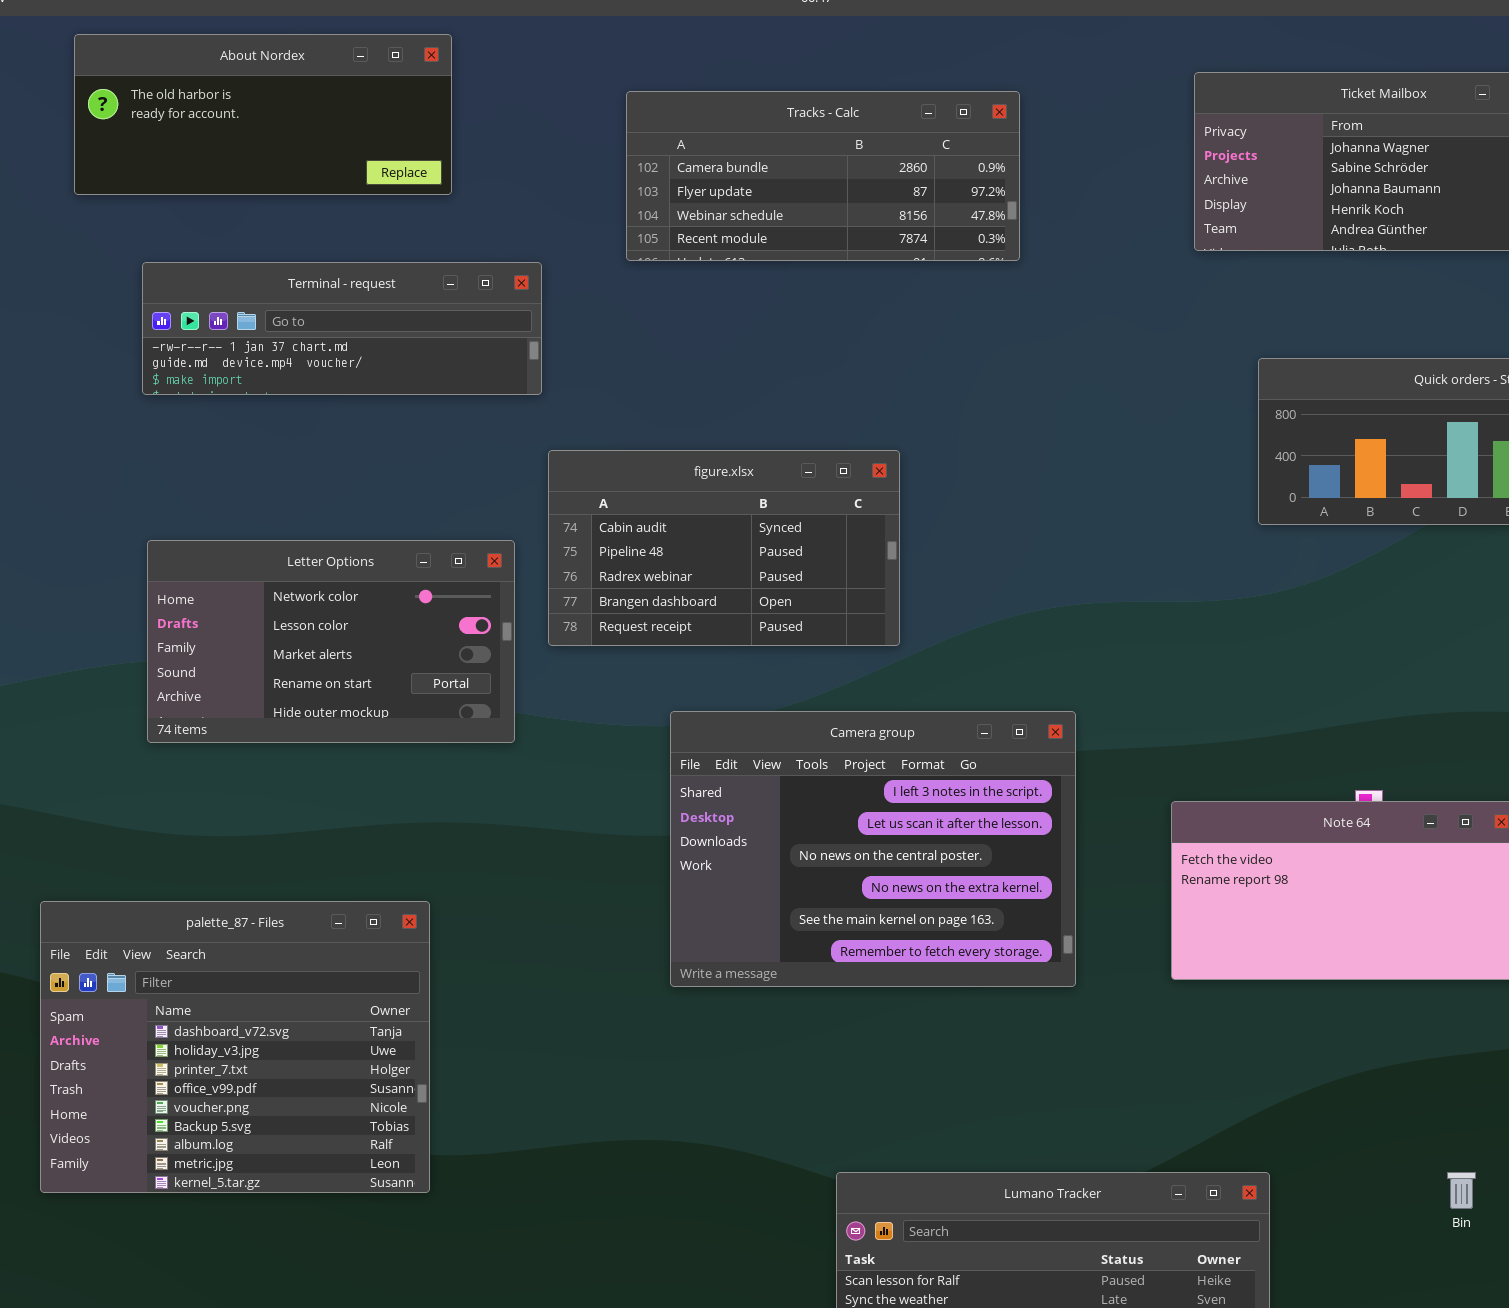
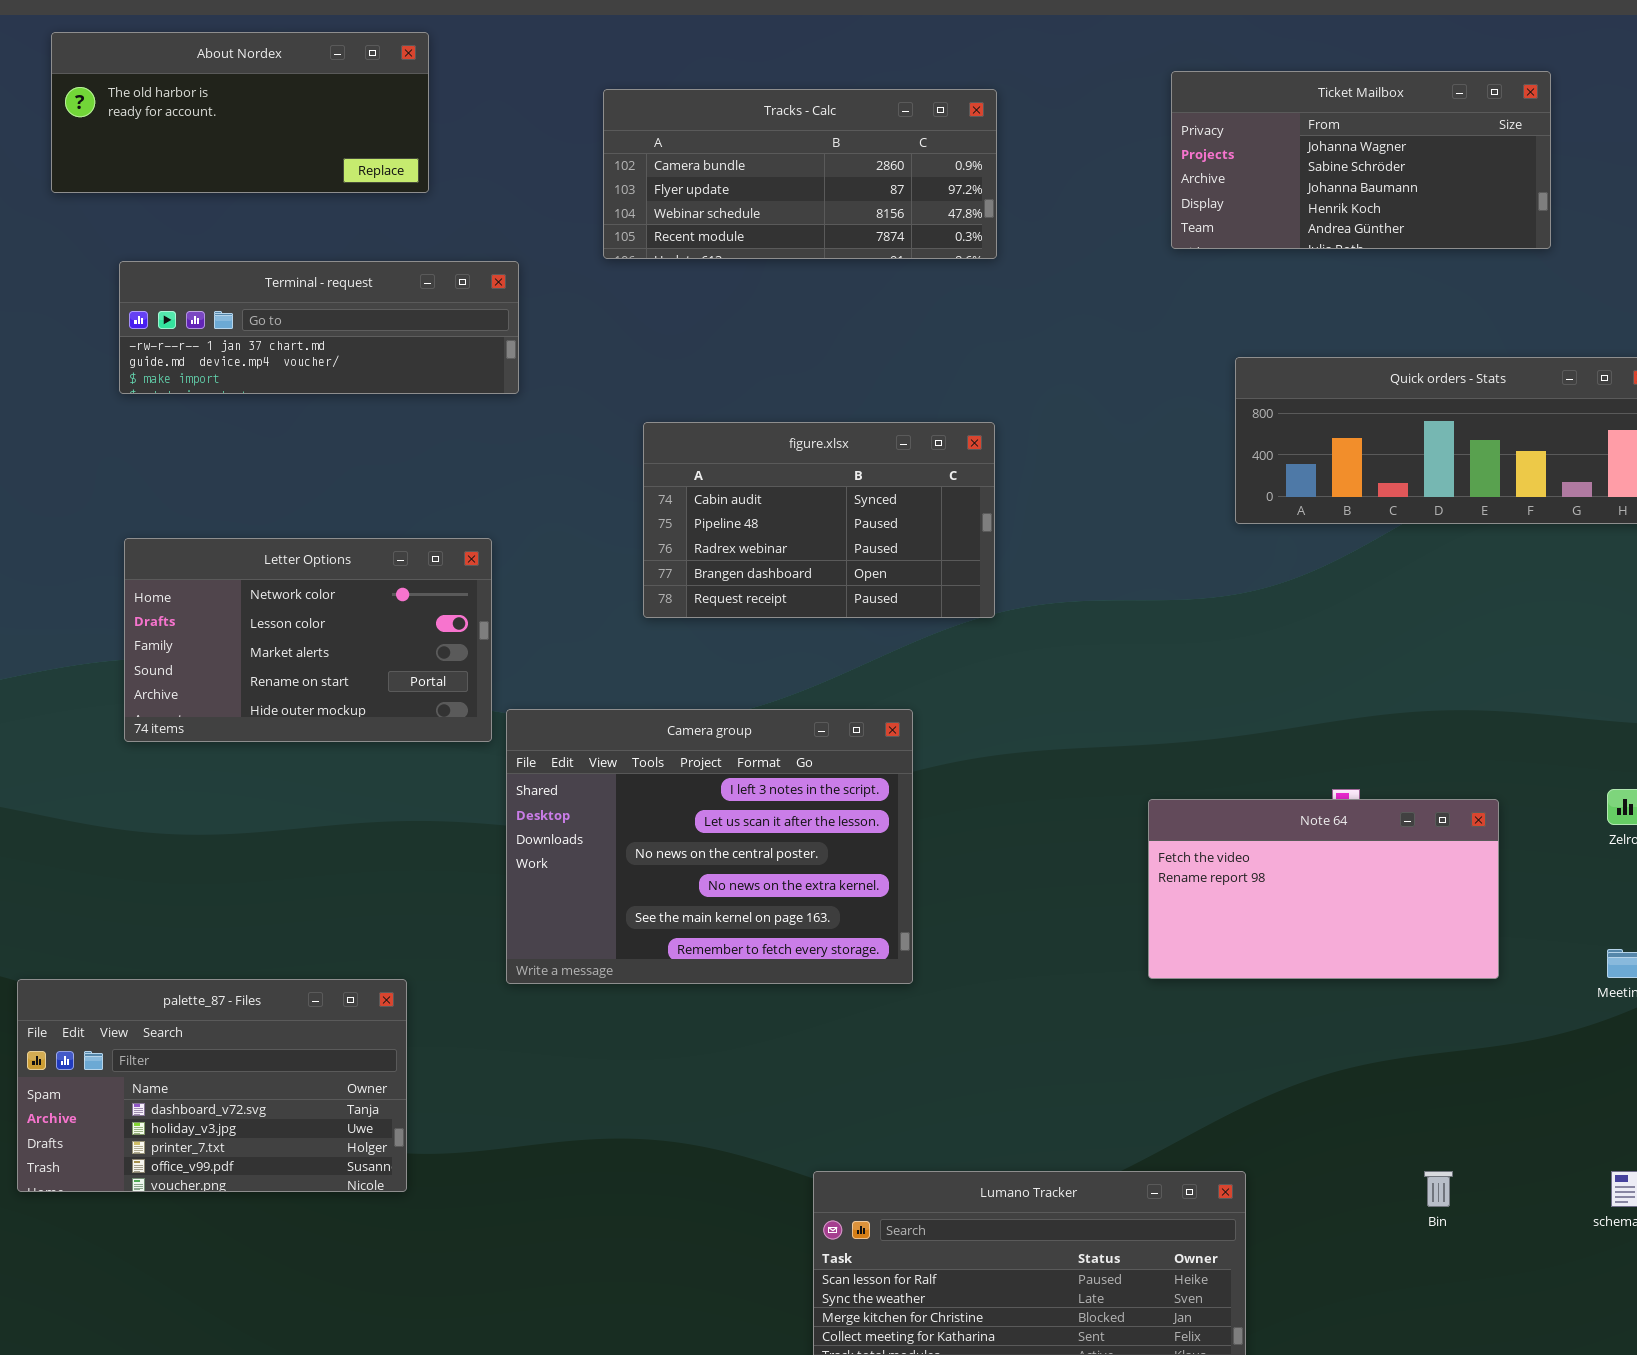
figure.xlsx: [548,450,900,646] -> [643,422,995,618], moved
Camera group: [670,711,1076,987] -> [506,709,913,984], moved
palette_87 - Files: [40,901,430,1193] -> [17,979,407,1192], resized

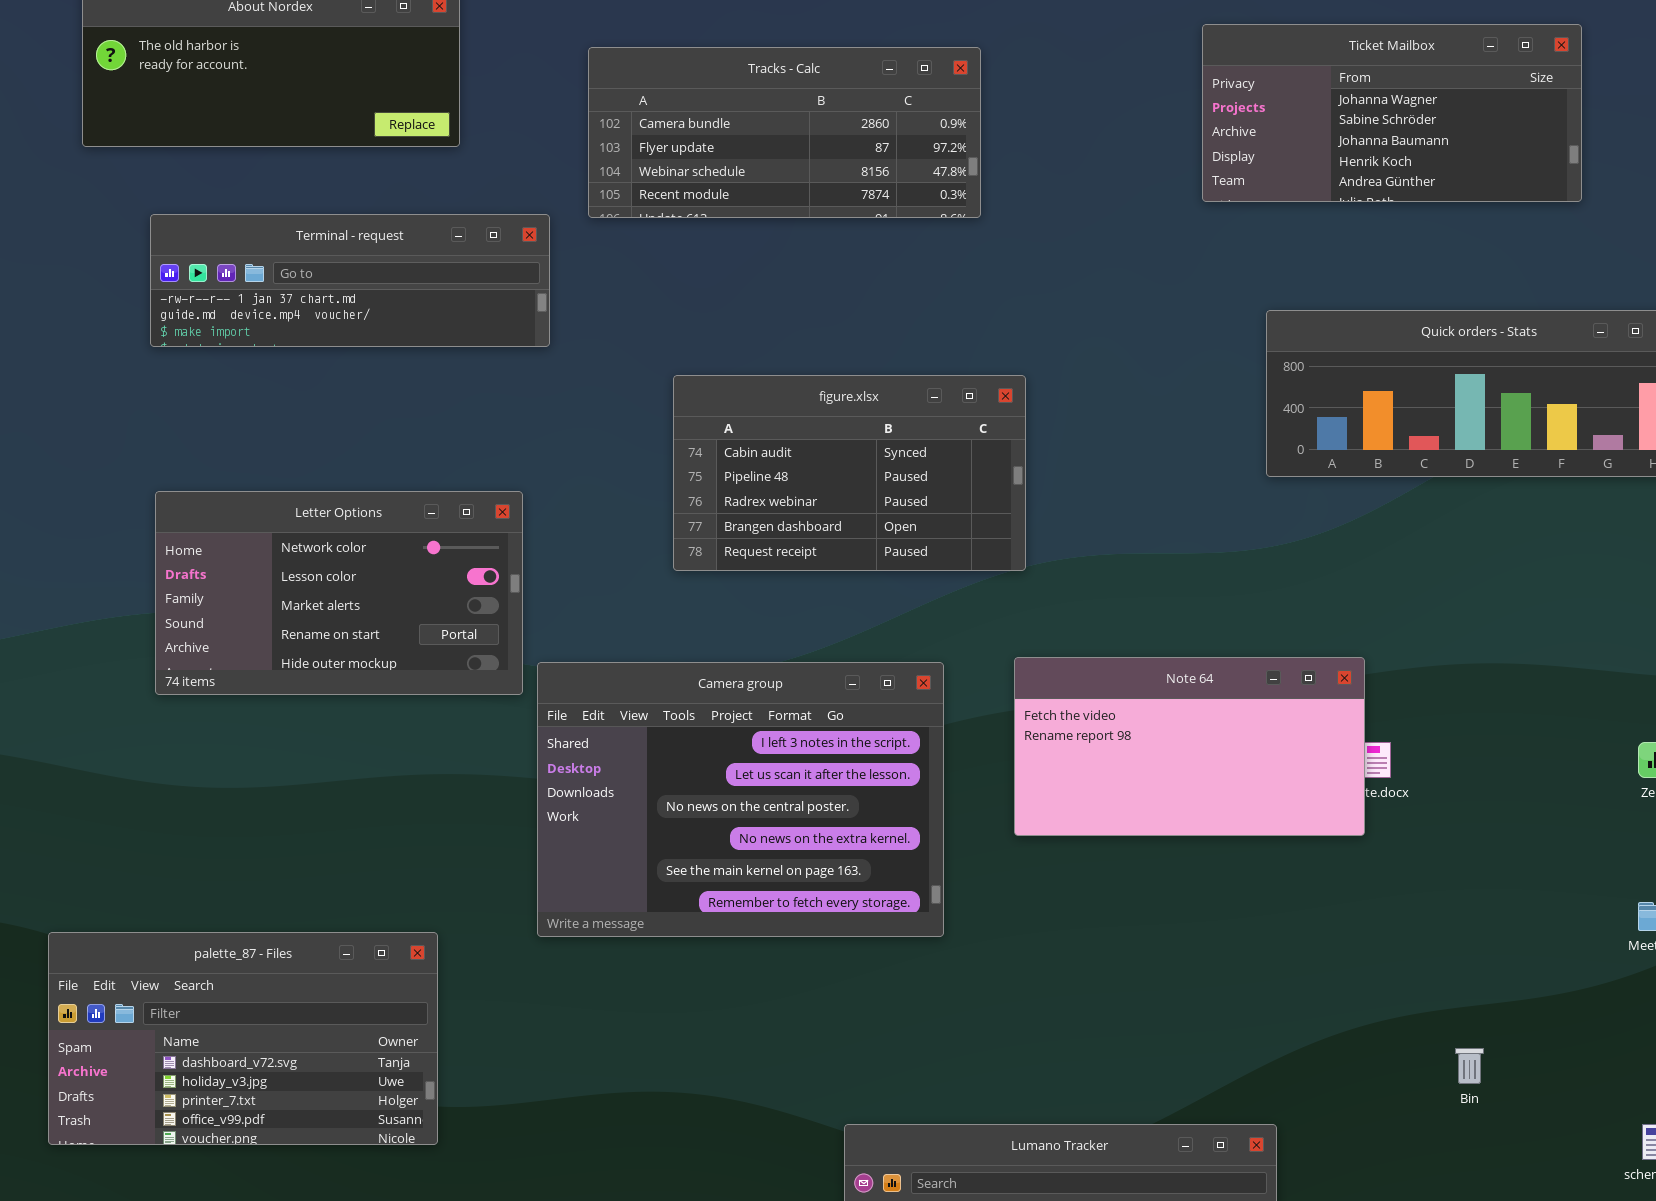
Tracks - Calc: [603,89,997,259] -> [588,47,981,218], moved
Note 64: [1148,799,1499,979] -> [1014,657,1365,836], moved
Bin: [1424,1171,1453,1207] -> [1455,1048,1484,1084], moved

